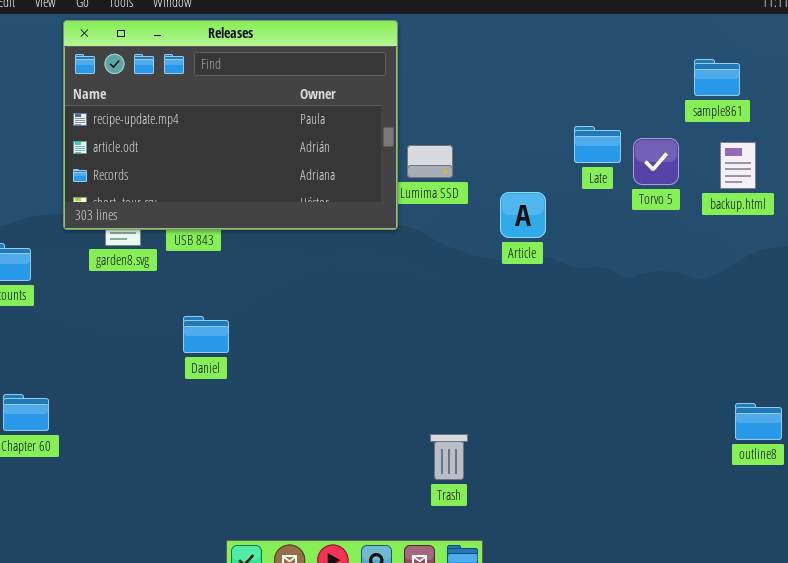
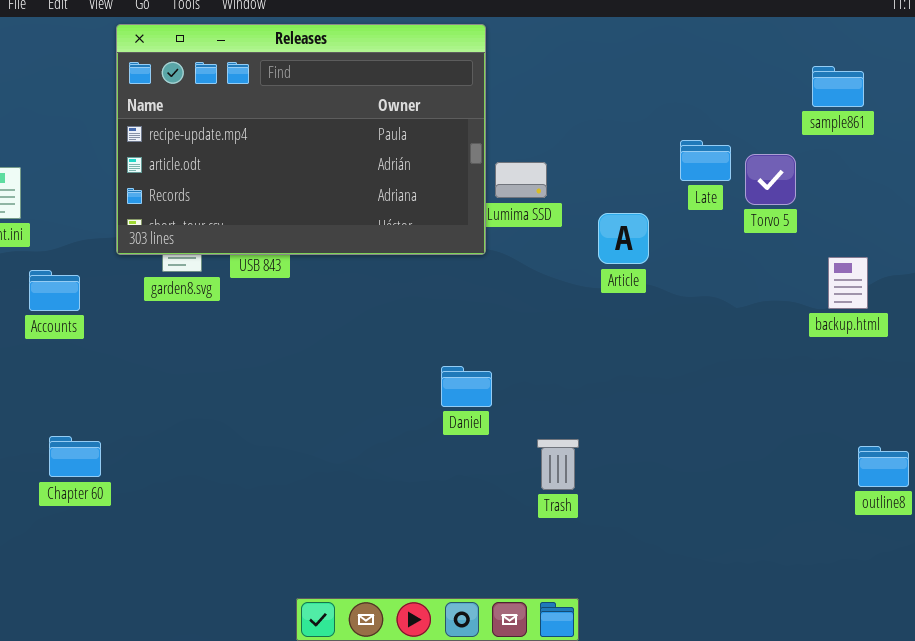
backup.html: [720,142,756,189] -> [828,257,868,309], moved
Daniel: [183,316,229,353] -> [441,366,492,407], moved
Trash: [430,434,468,480] -> [537,439,579,490], moved

